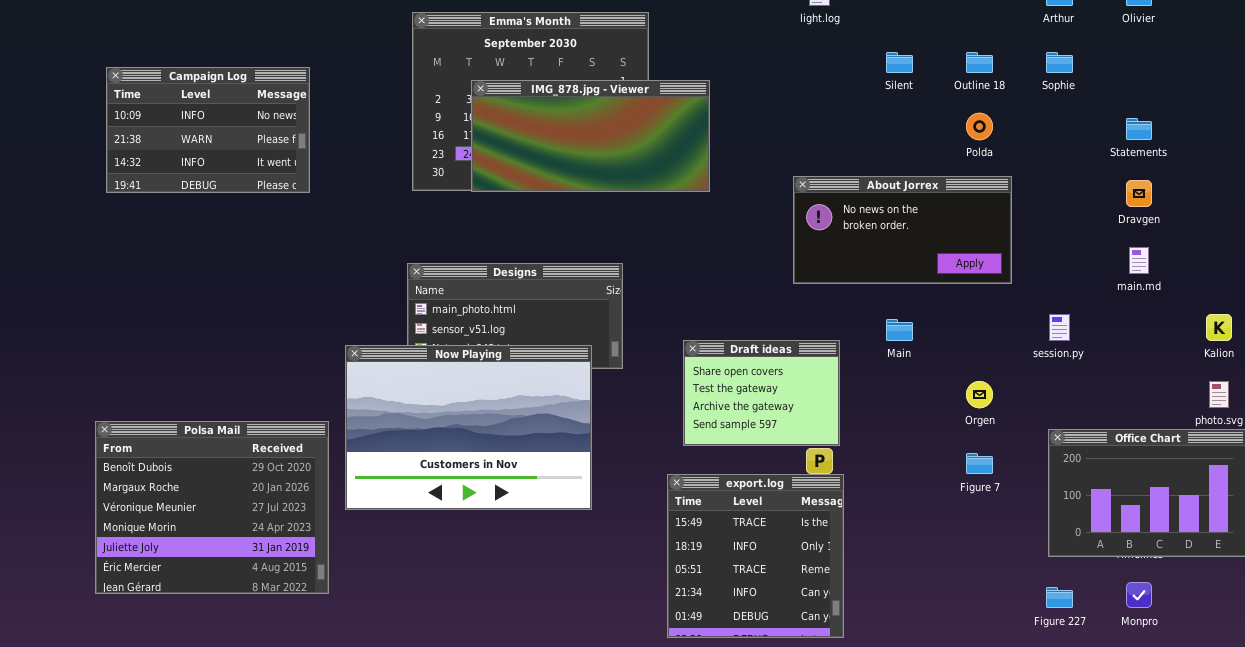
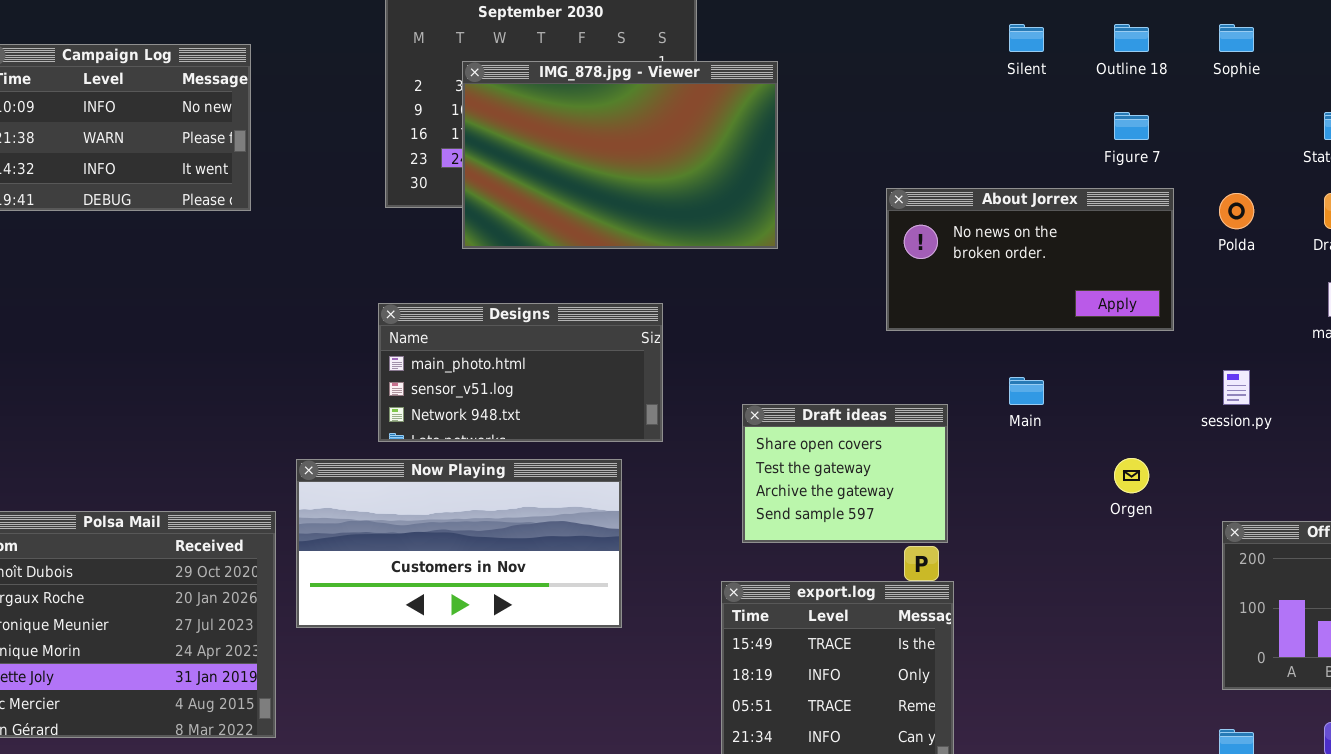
IMG_878.jpg - Viewer: [471,80,710,192] -> [462,61,778,249], resized
Polda: [966,113,993,140] -> [1219,193,1254,229], moved
Now Playing: [345,345,592,510] -> [296,459,622,628], resized
Figure 7: [966,453,993,474] -> [1114,112,1149,140], moved

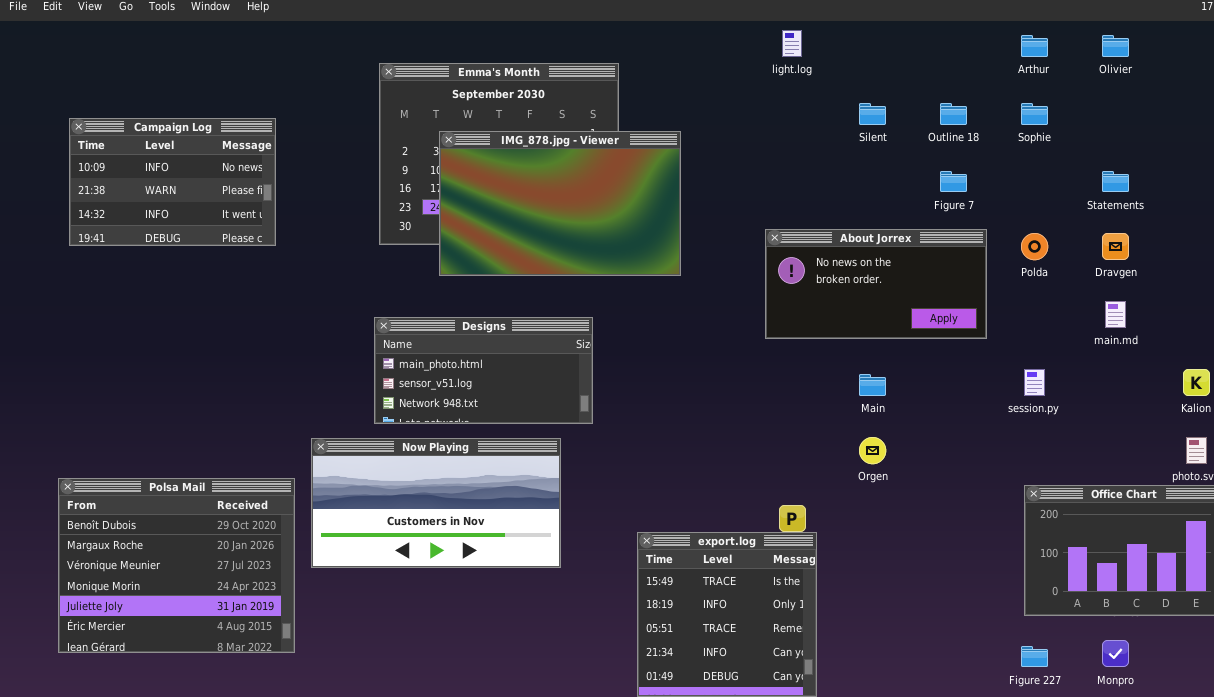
Draft ideas: [742,404,948,543] -> none, closed
Orgen: [1114,458,1149,493] -> [859,437,886,464], moved

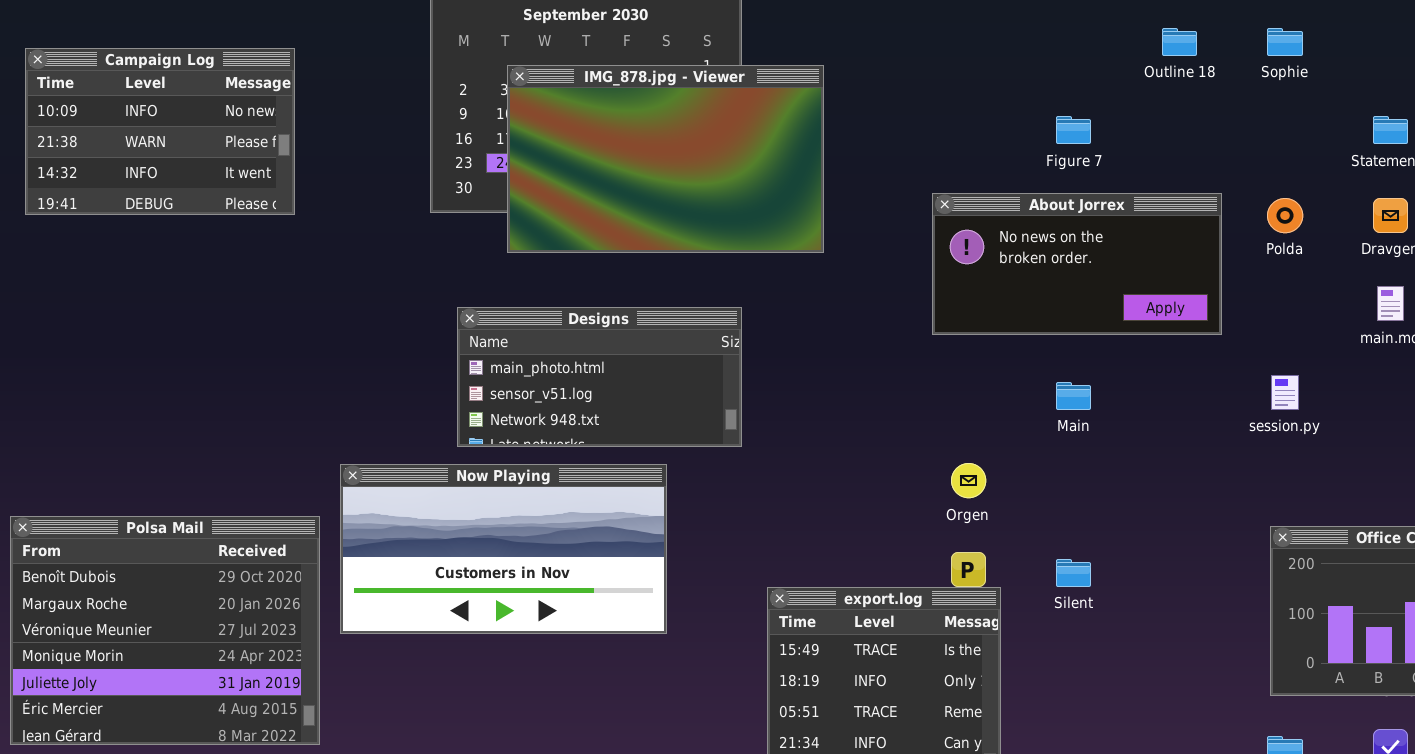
Silent: [859,103,886,125] -> [1056,559,1091,587], moved
Figure 7: [940,171,967,192] -> [1056,116,1091,144], moved
Designs: [374,317,593,424] -> [457,307,742,447], moved
Orgen: [859,437,886,464] -> [951,463,986,498], moved

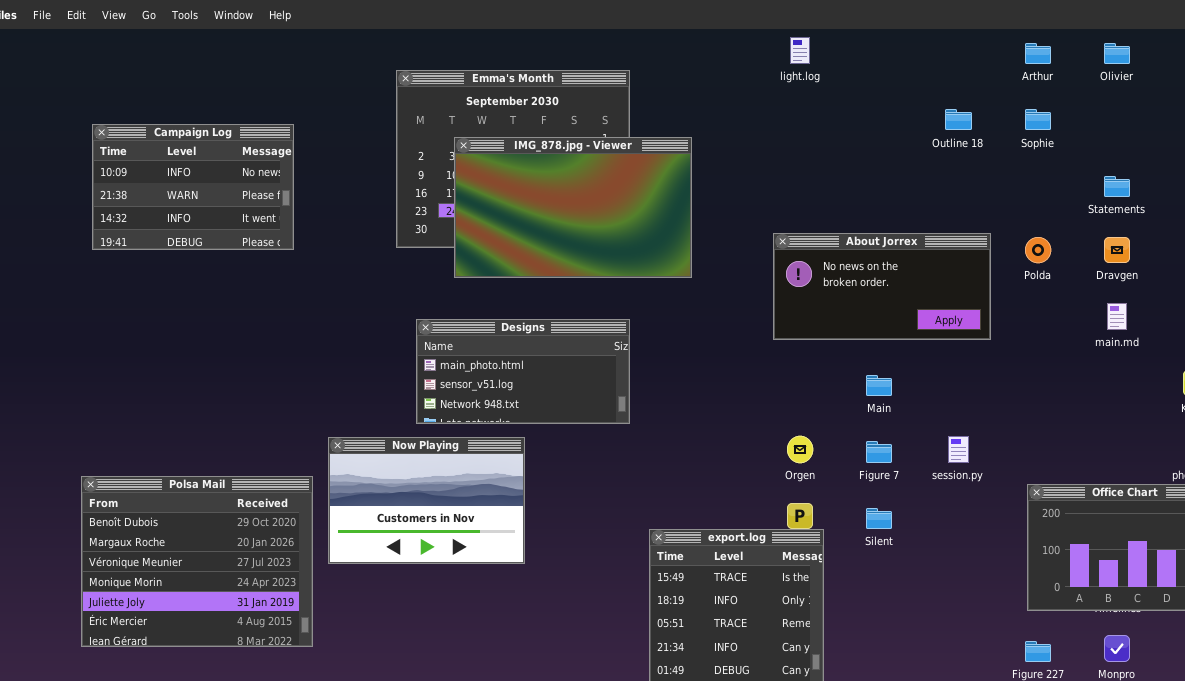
Figure 7: [1056,116,1091,144] -> [866,441,892,463], moved
session.py: [1271,375,1299,410] -> [948,436,969,463], moved
Now Playing: [340,464,667,634] -> [328,437,525,564], resized

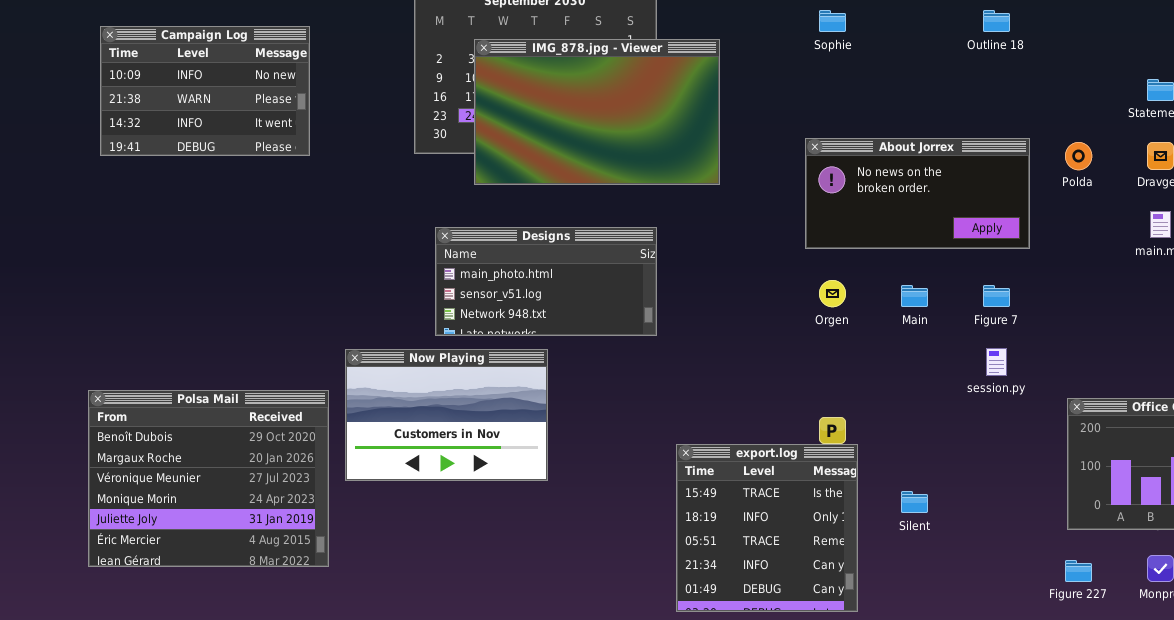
Sophie: [1025,109,1051,130] -> [819,10,846,32], moved
Orgen: [787,436,813,463] -> [819,280,846,307], moved
Figure 7: [866,441,892,463] -> [983,285,1010,307], moved
Silent: [866,508,892,529] -> [901,491,928,513], moved

